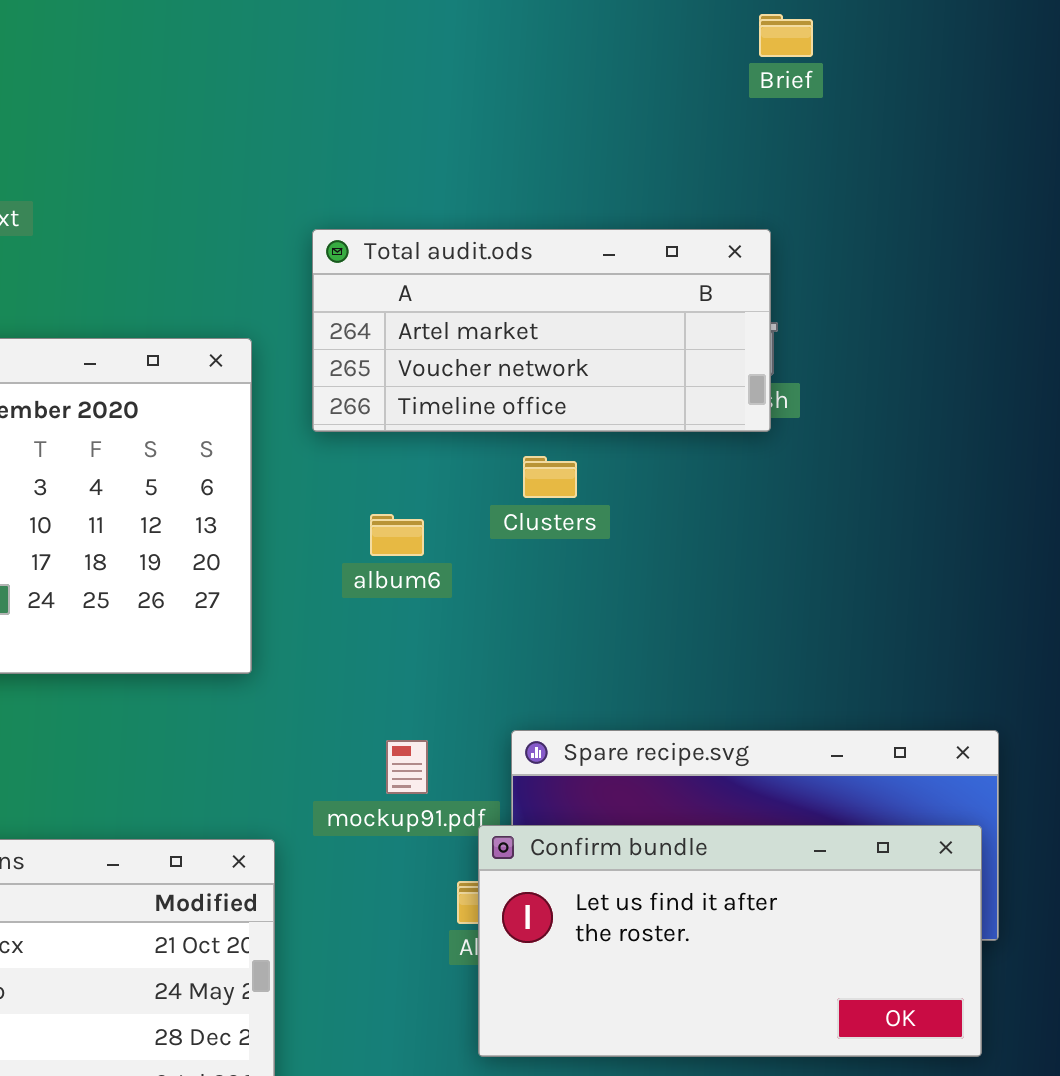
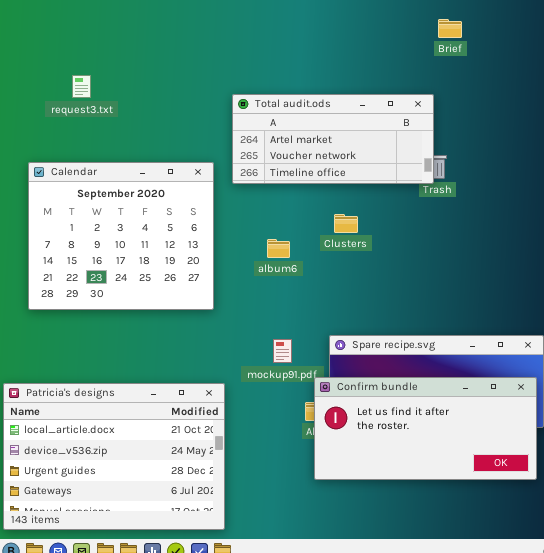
Total audit.ods: [312,229,771,432] -> [232,94,434,184], moved

